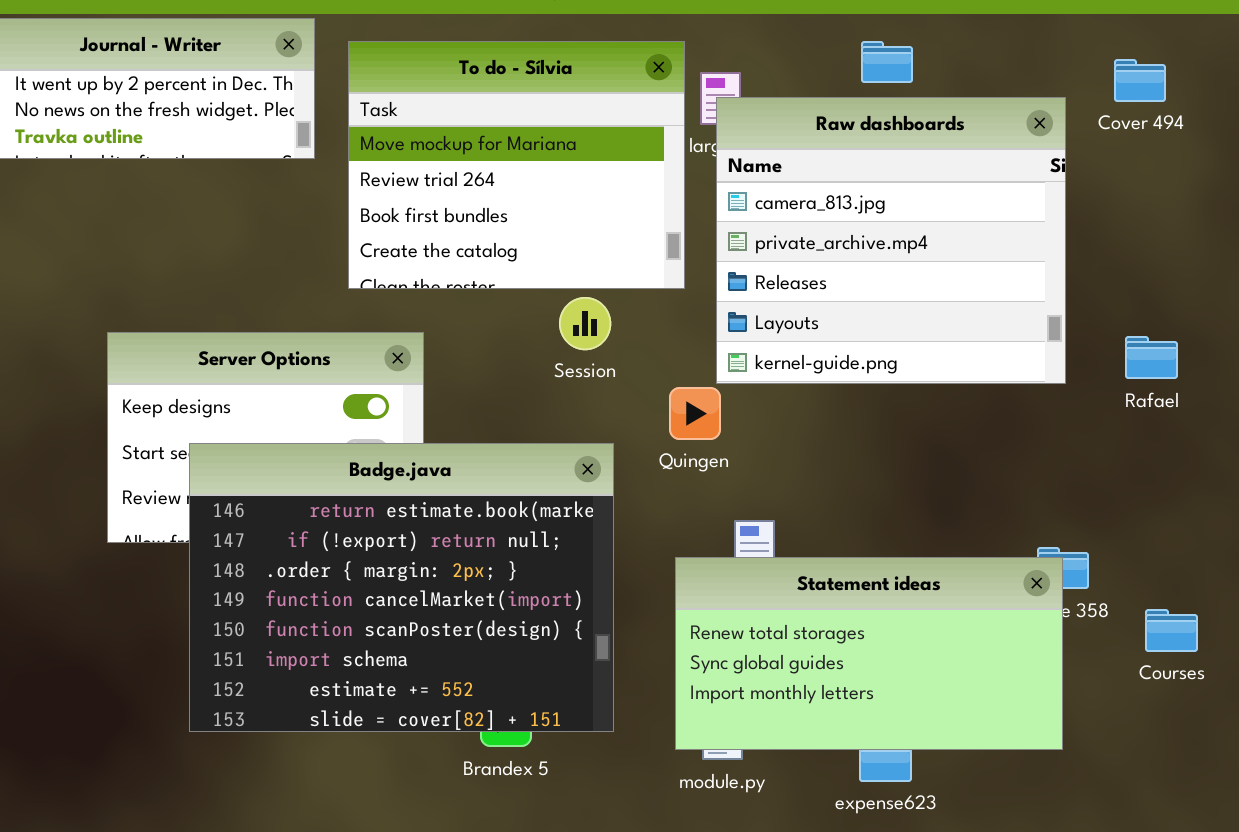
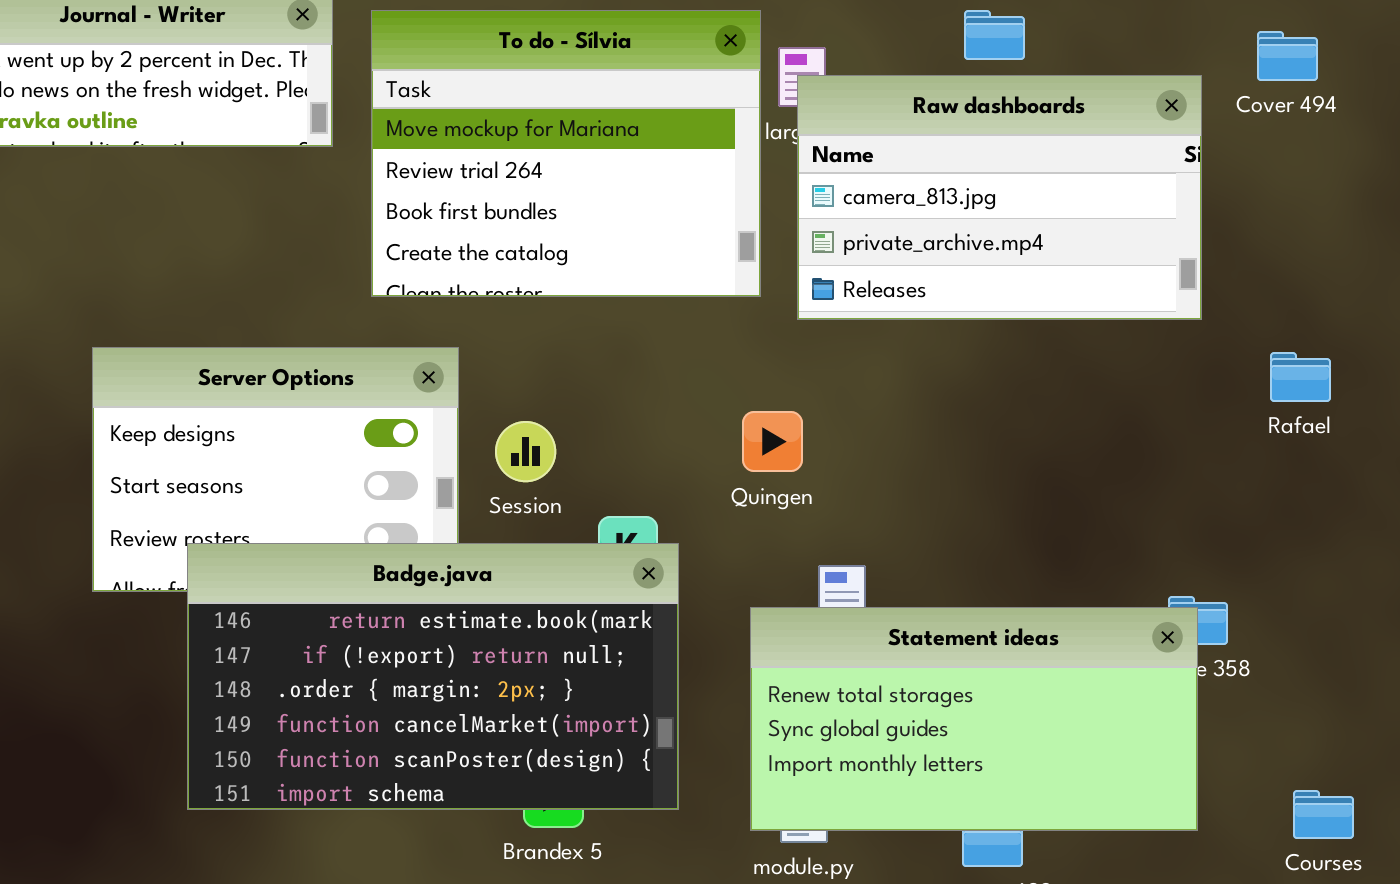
Raw dashboards: [716,97,1066,384] -> [797,75,1202,320], resized
Session: [559,297,611,350] -> [495,421,556,482], moved
Badge.java: [189,443,614,732] -> [187,543,679,810], resized
Courses: [1145,609,1198,652] -> [1293,790,1354,839], moved

